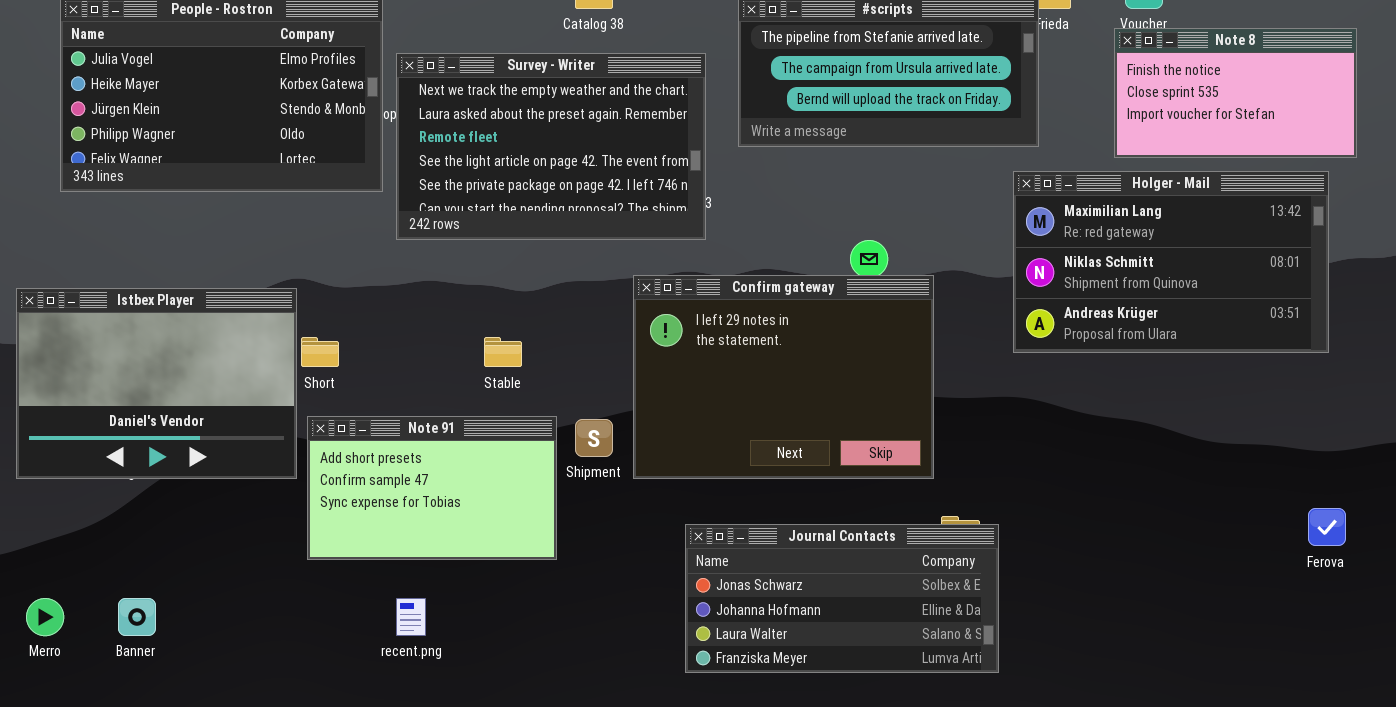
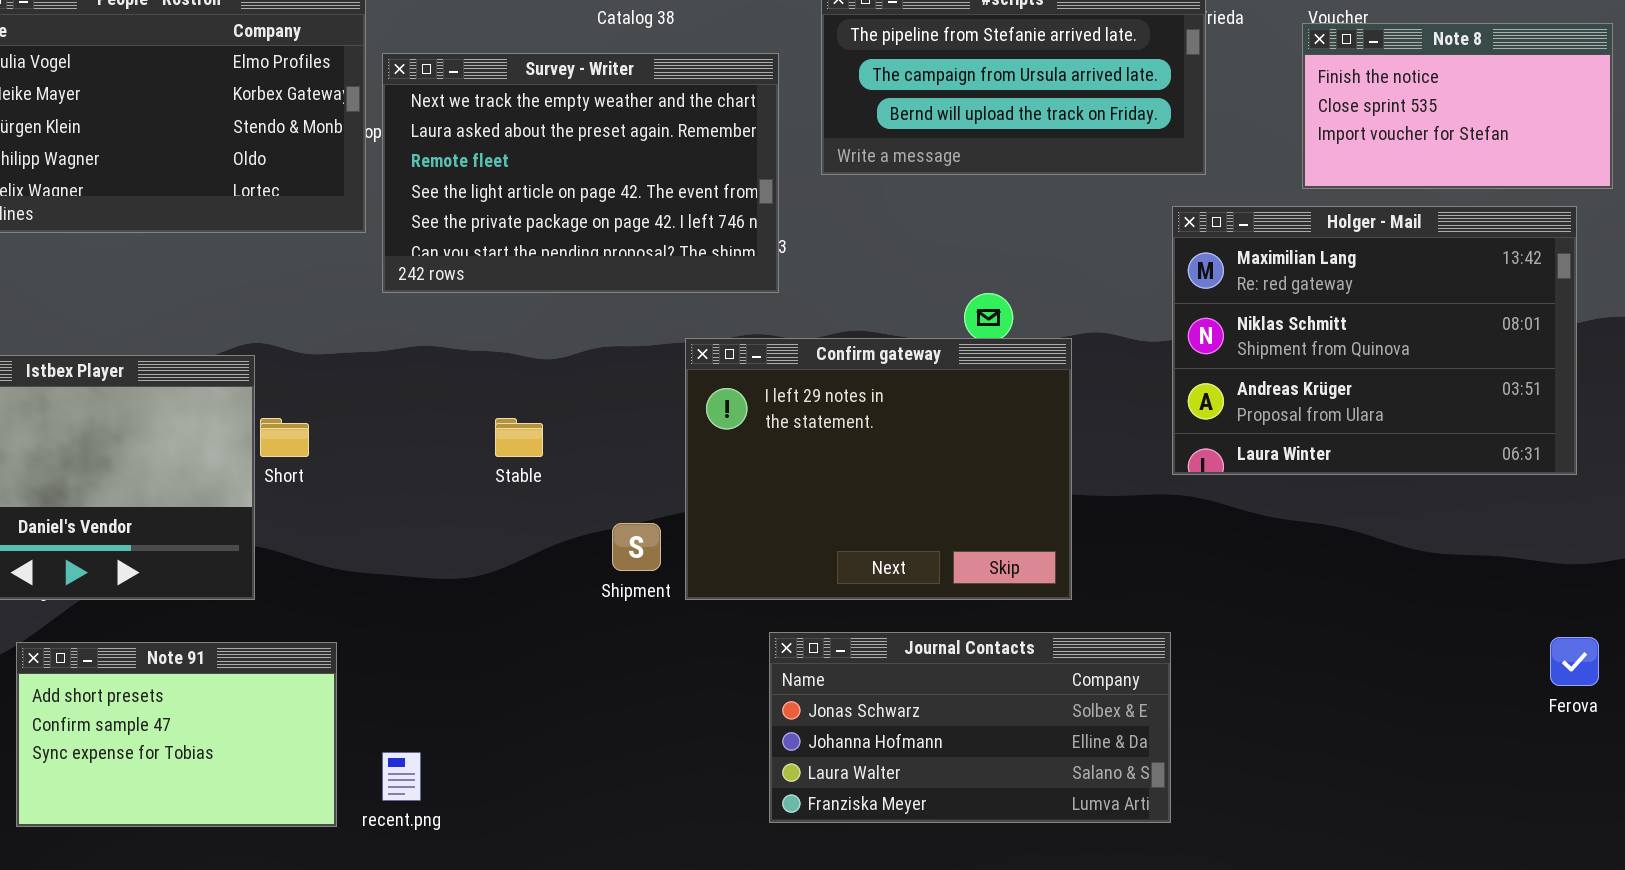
Holger - Mail: [1013,171,1329,353] -> [1172,206,1577,475], resized
Note 91: [307,416,557,560] -> [16,642,337,827], moved
Journal Contacts: [685,524,999,673] -> [769,632,1171,823], moved

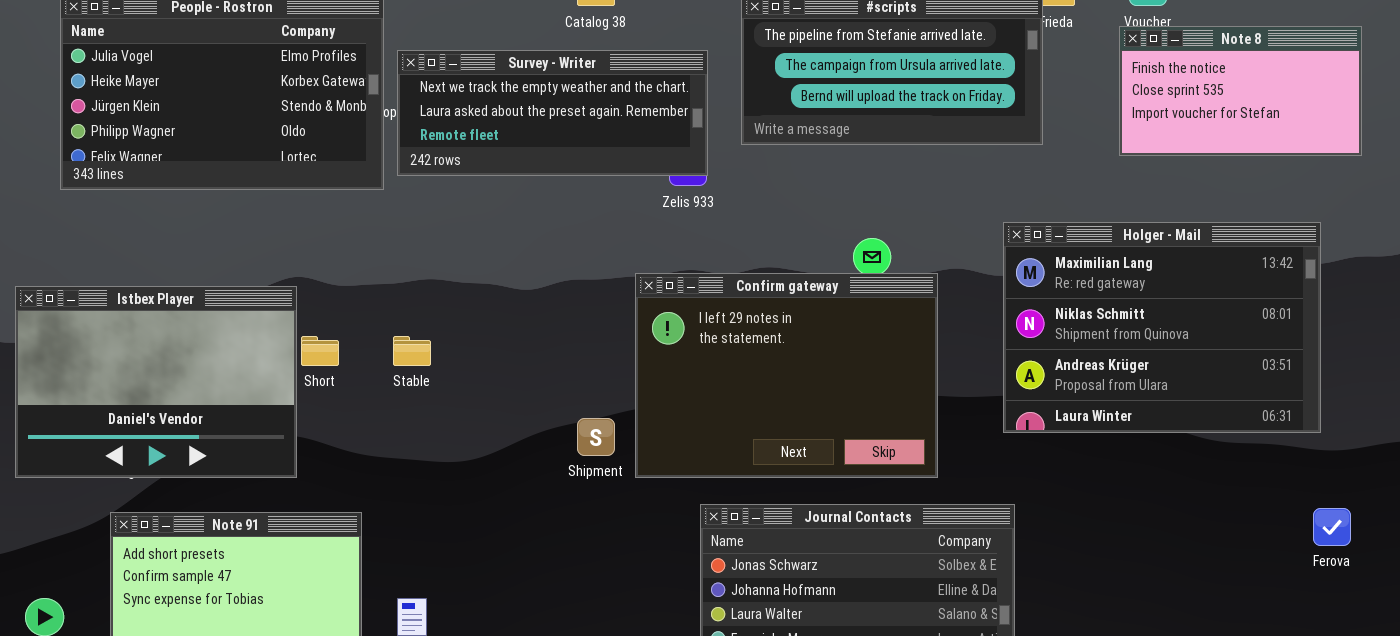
Survey - Writer: [382,53,779,293] -> [397,50,708,176], resized
Holger - Mail: [1172,206,1577,475] -> [1003,222,1321,433], moved
Stable: [495,418,543,457] -> [393,336,431,366], moved

